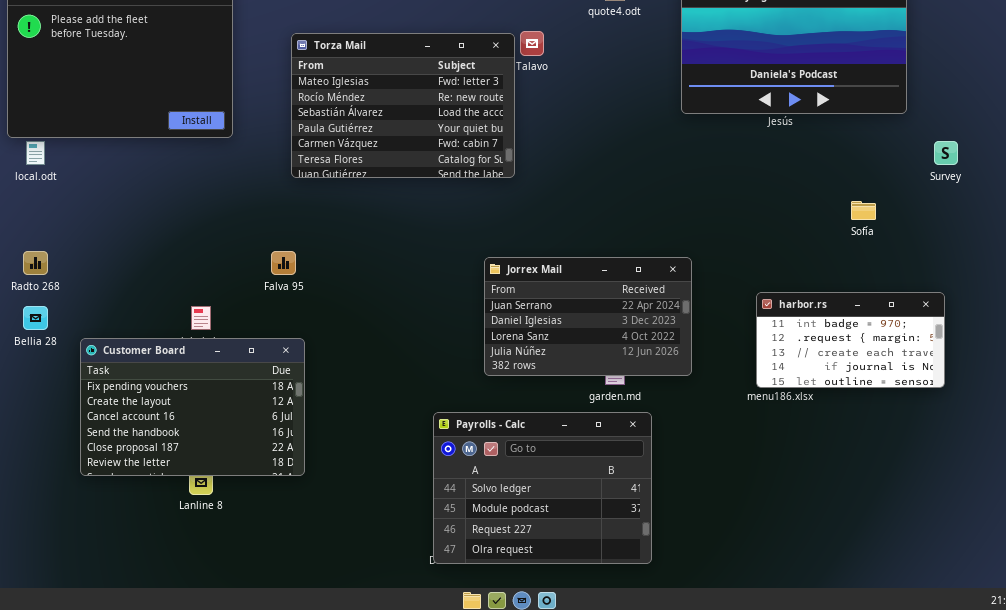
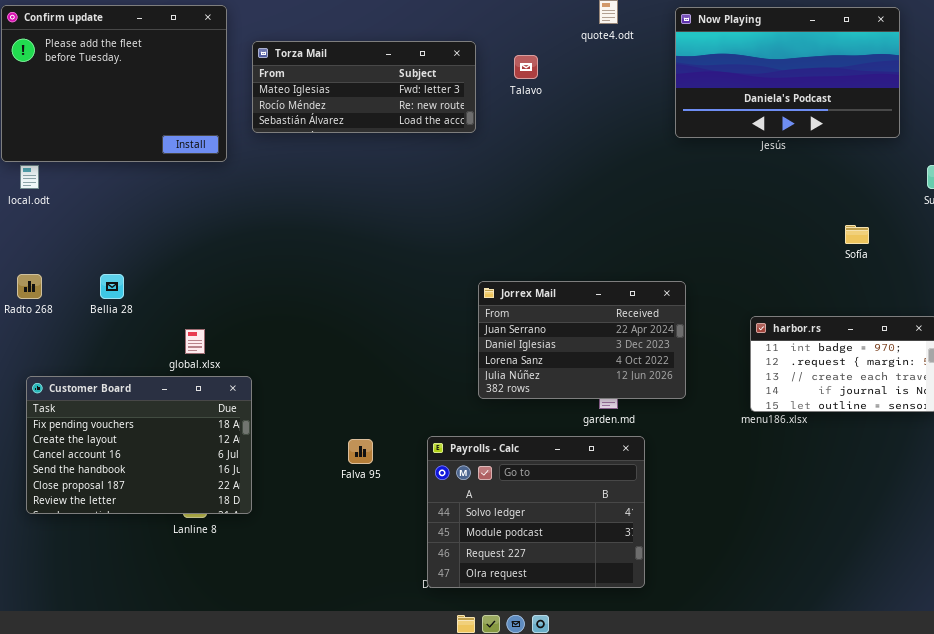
Torza Mail: [291,33,515,178] -> [252,41,476,133], moved, resized
Falva 95: [271,251,296,275] -> [348,439,373,464], moved
Bellia 28: [23,306,48,330] -> [100,274,124,299], moved
Customer Board: [80,338,305,476] -> [26,376,252,514], moved

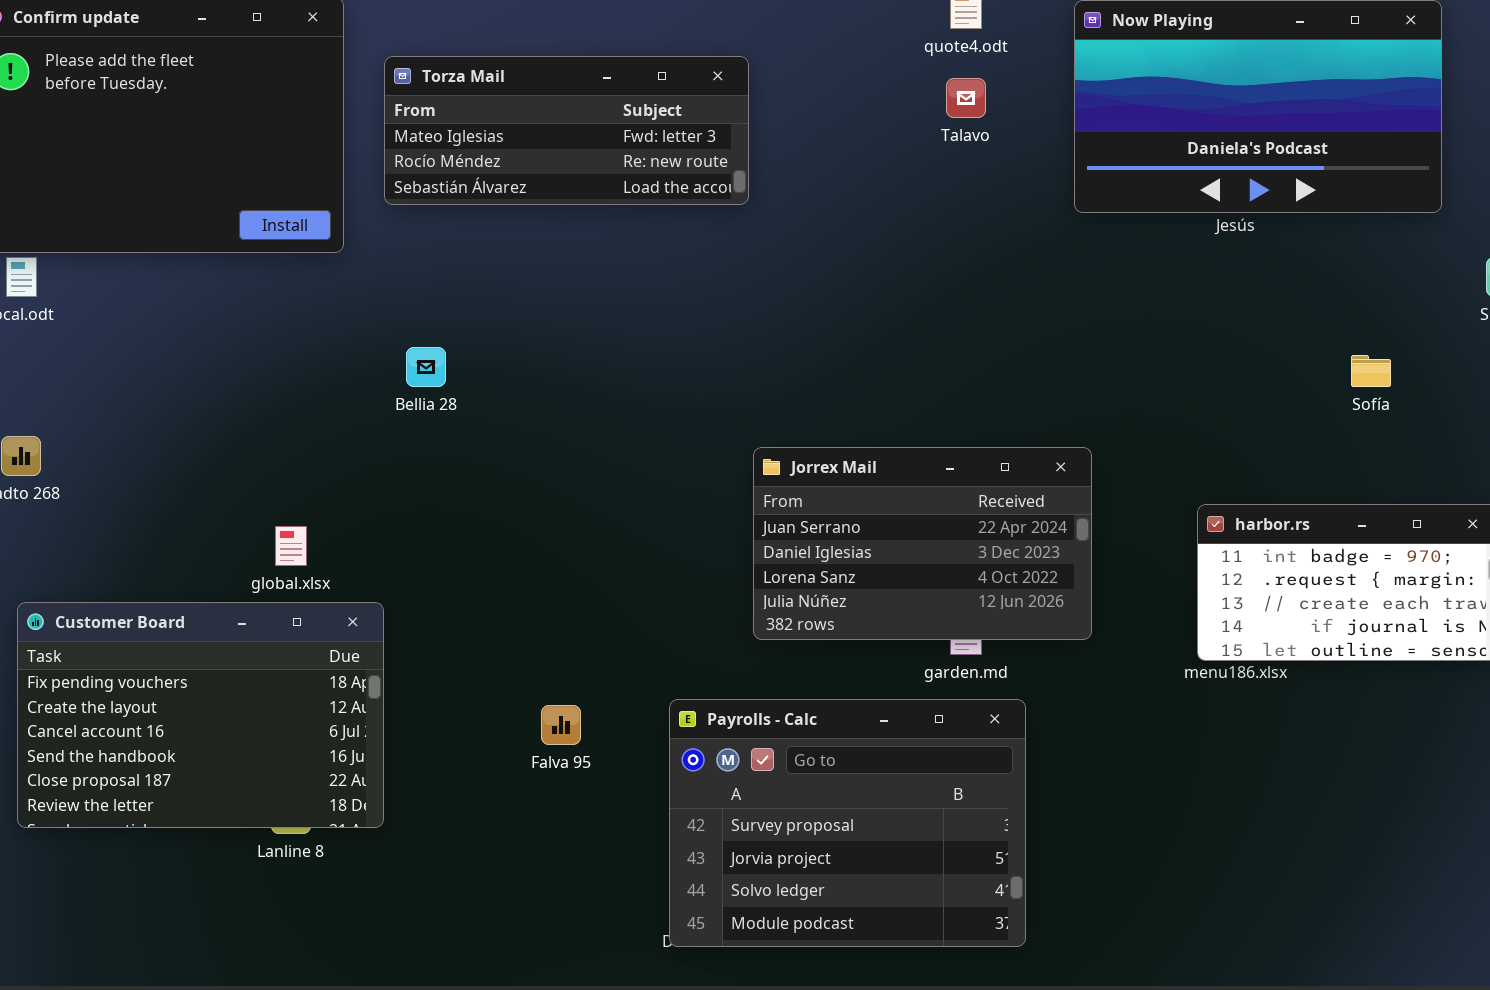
Talavo: [514,55,538,79] -> [946,78,986,118], moved
Bellia 28: [100,274,124,299] -> [406,347,446,387], moved
Payrolls - Calc: [427,436,645,588] -> [669,699,1026,947], scrolled up 2 rows

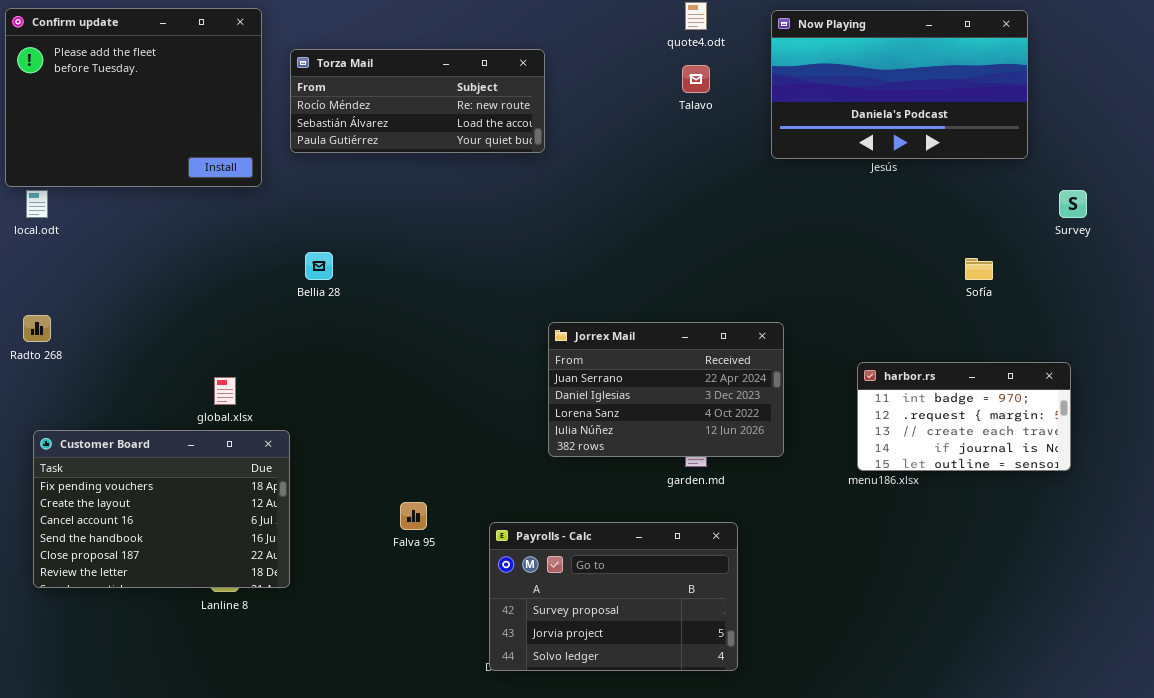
Torza Mail: [384,56,749,205] -> [290,49,545,153], scrolled down 1 row
Payrolls - Calc: [669,699,1026,947] -> [489,522,738,671], resized

